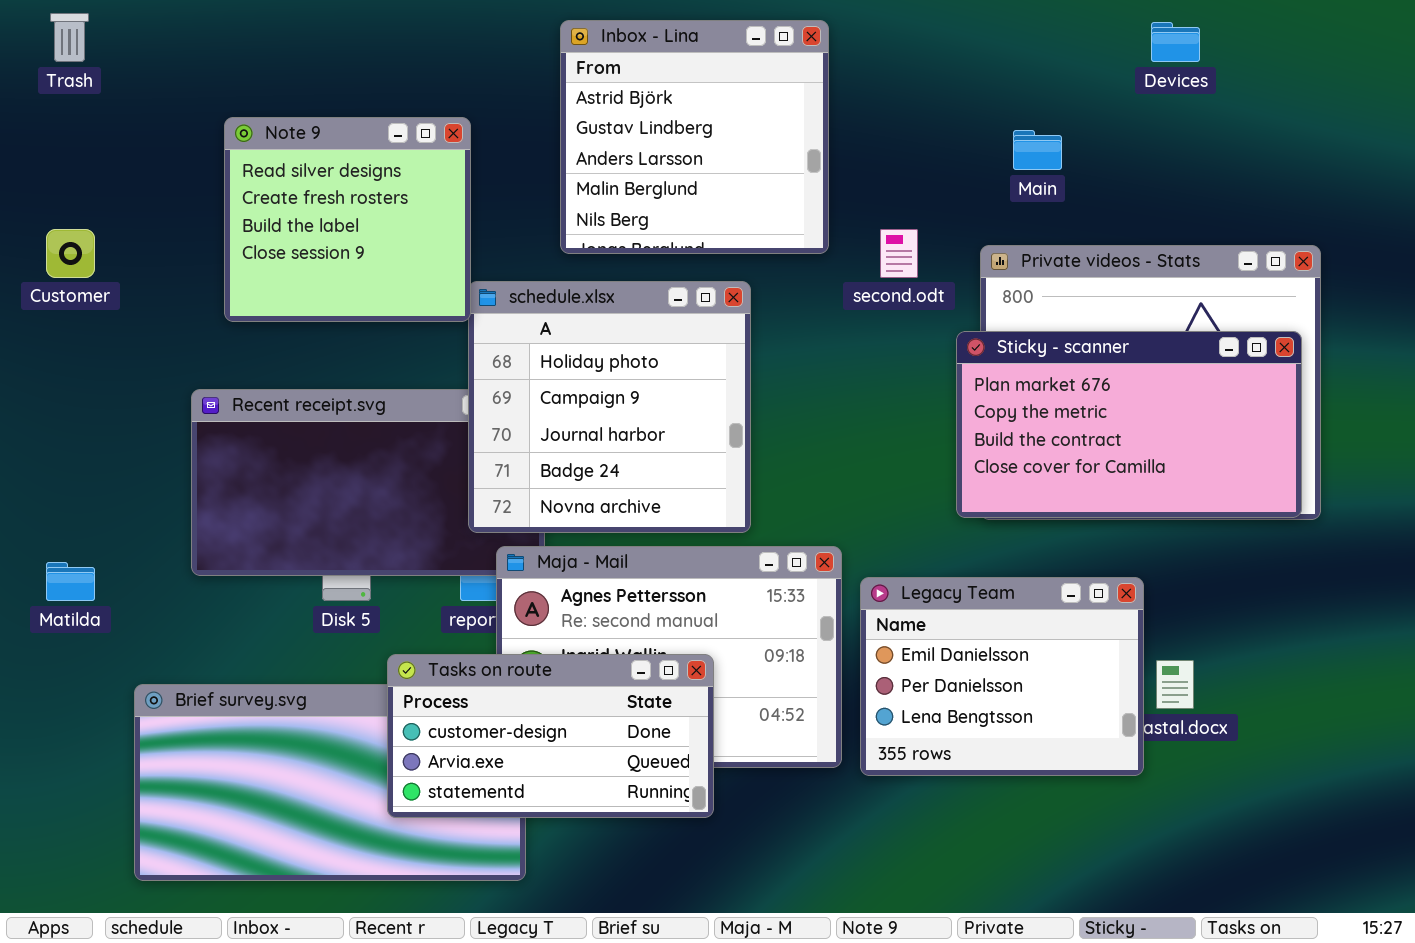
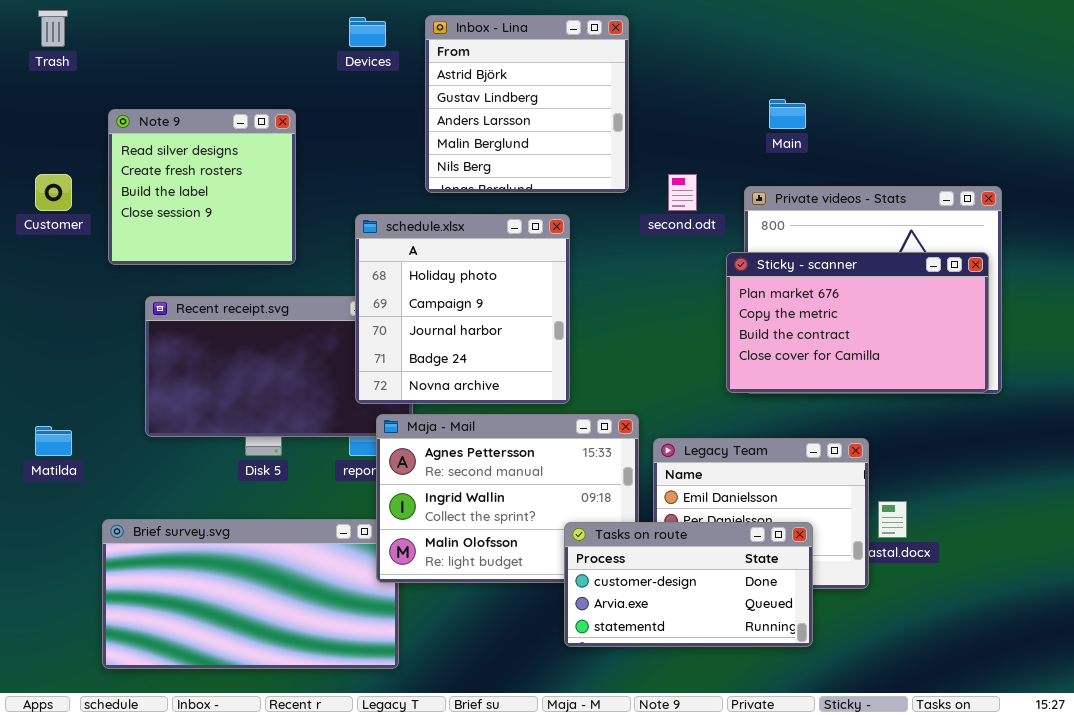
Devices: [1151,22,1200,62] -> [349,17,386,47], moved
Note 9: [224,117,471,322] -> [108,109,296,265], moved
Tasks on route: [387,654,714,818] -> [564,522,813,647], moved

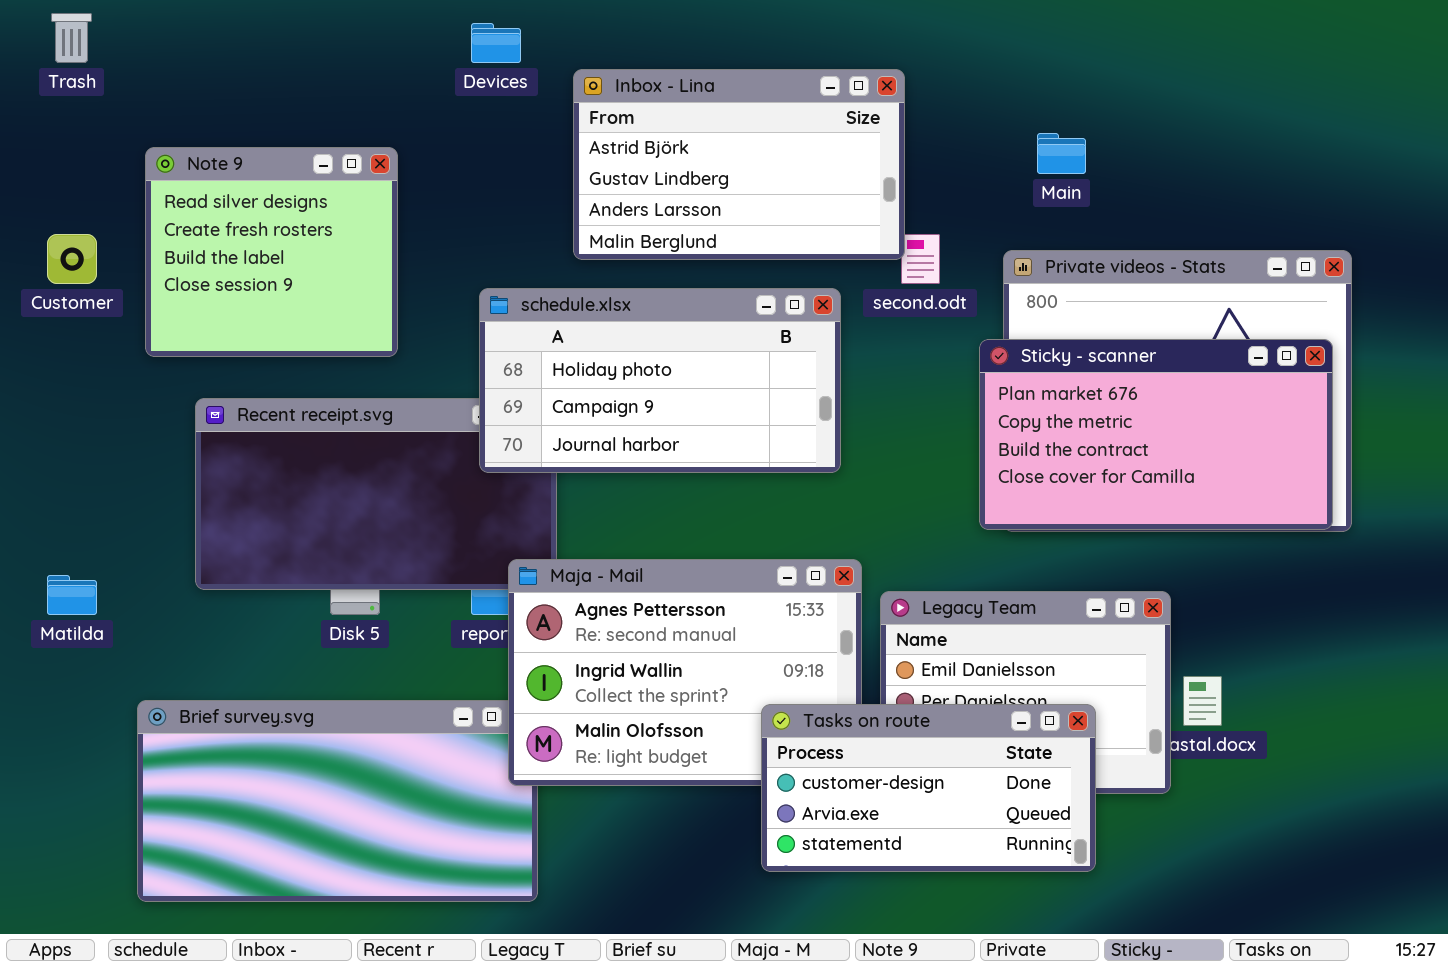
Inbox - Lina: [425,15,629,193] -> [573,69,905,260], resized
schedule.xlsx: [355,214,570,404] -> [479,288,841,473], resized

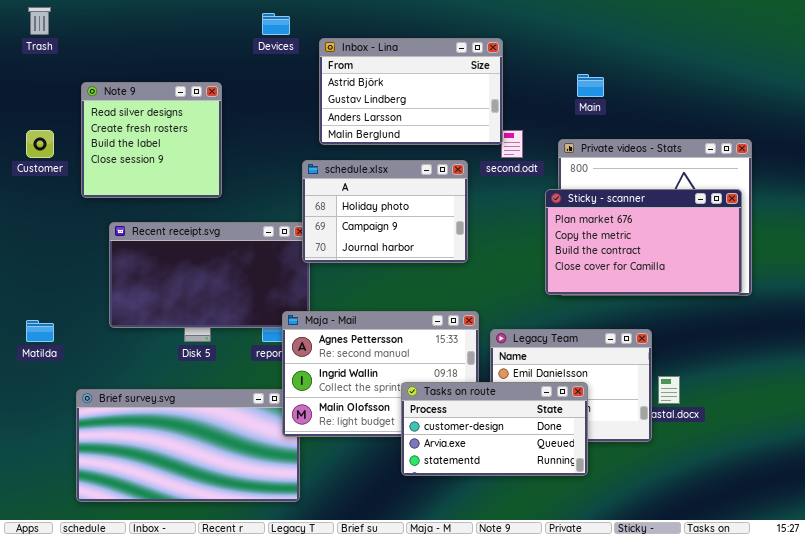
schedule.xlsx: [479,288,841,473] -> [302,160,468,263], resized
Tasks on route: [761,704,1096,872] -> [401,382,588,476], moved

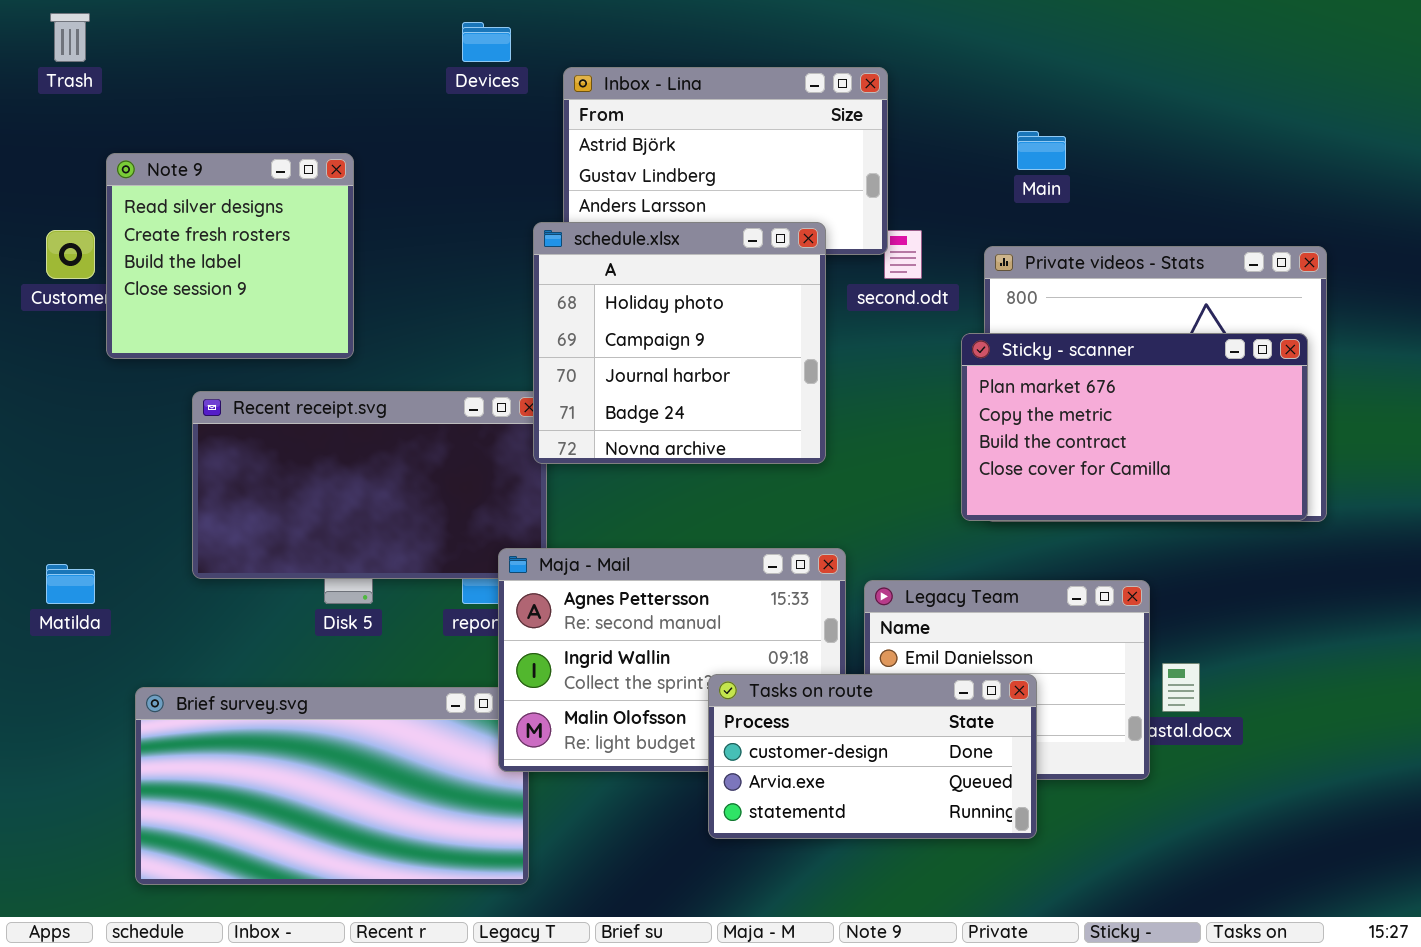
Note 9: [81,82,222,198] -> [106,153,354,359], moved
schedule.xlsx: [302,160,468,263] -> [533,222,826,464], resized

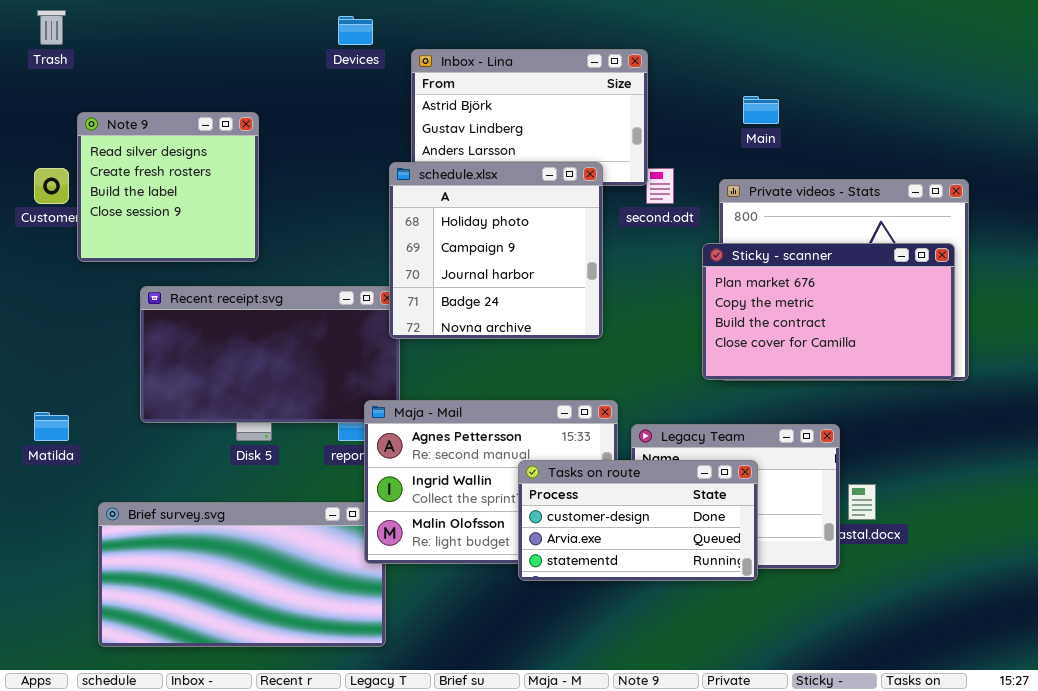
Tasks on route: [708,674,1037,839] -> [518,460,758,581], moved

